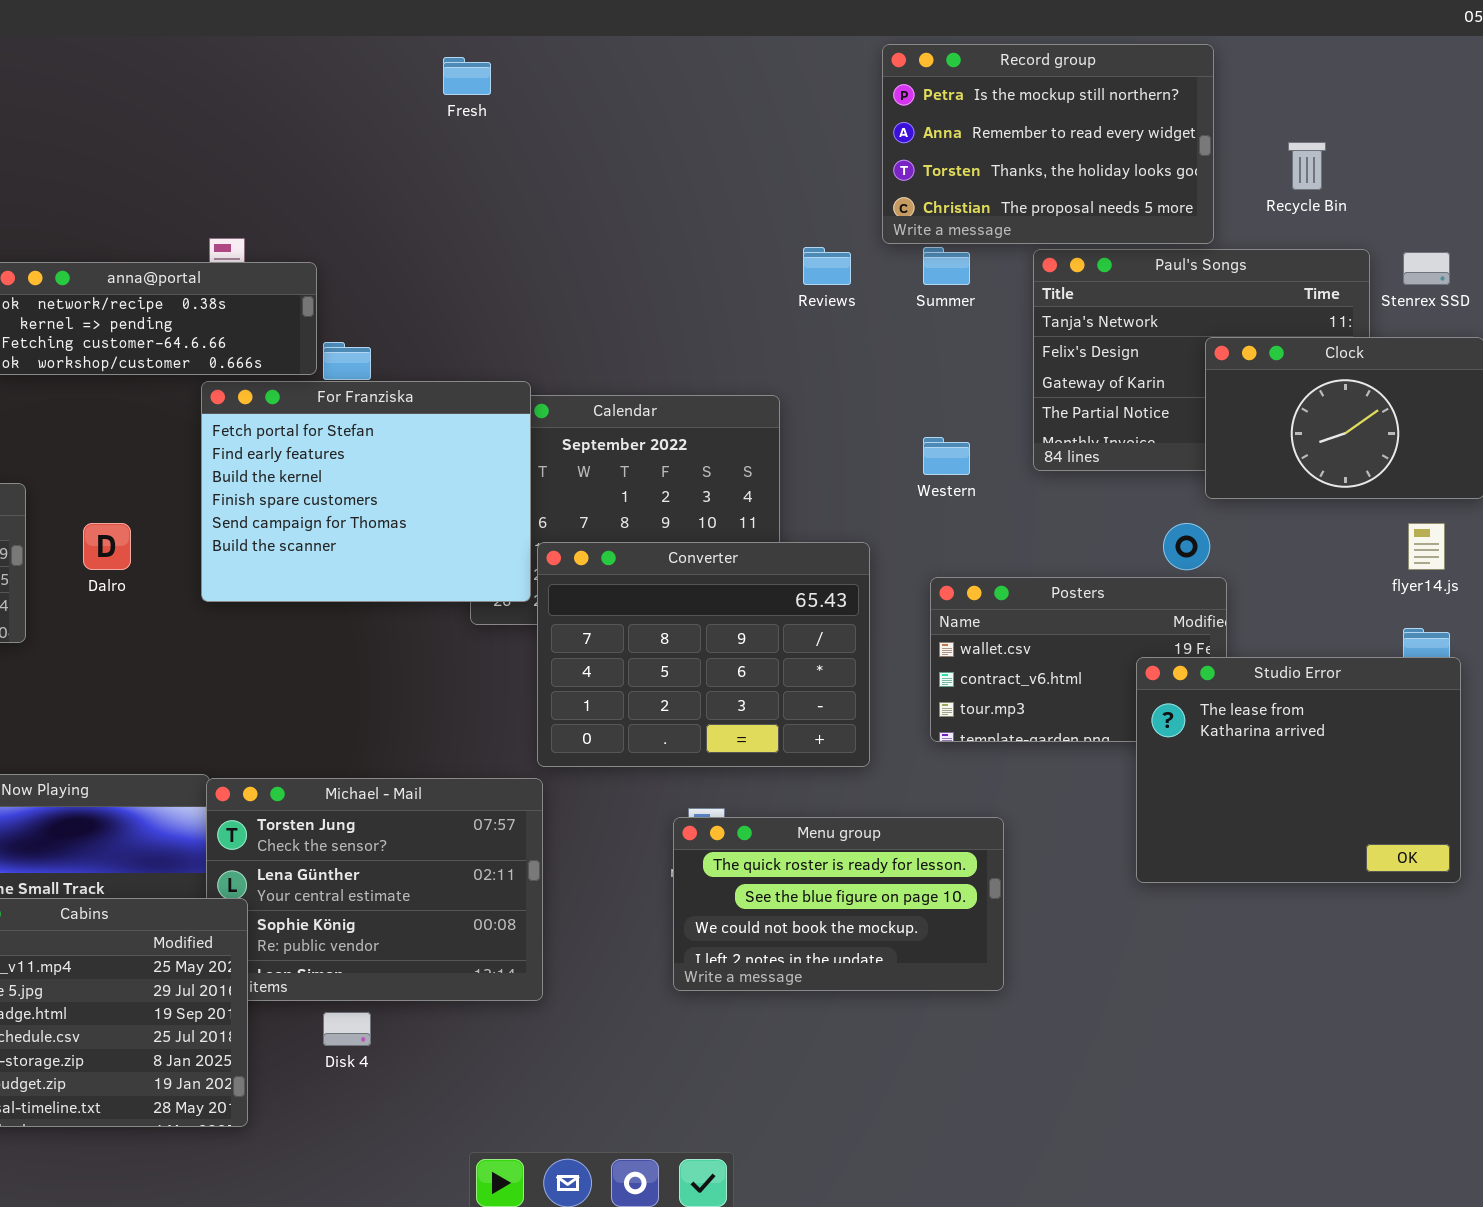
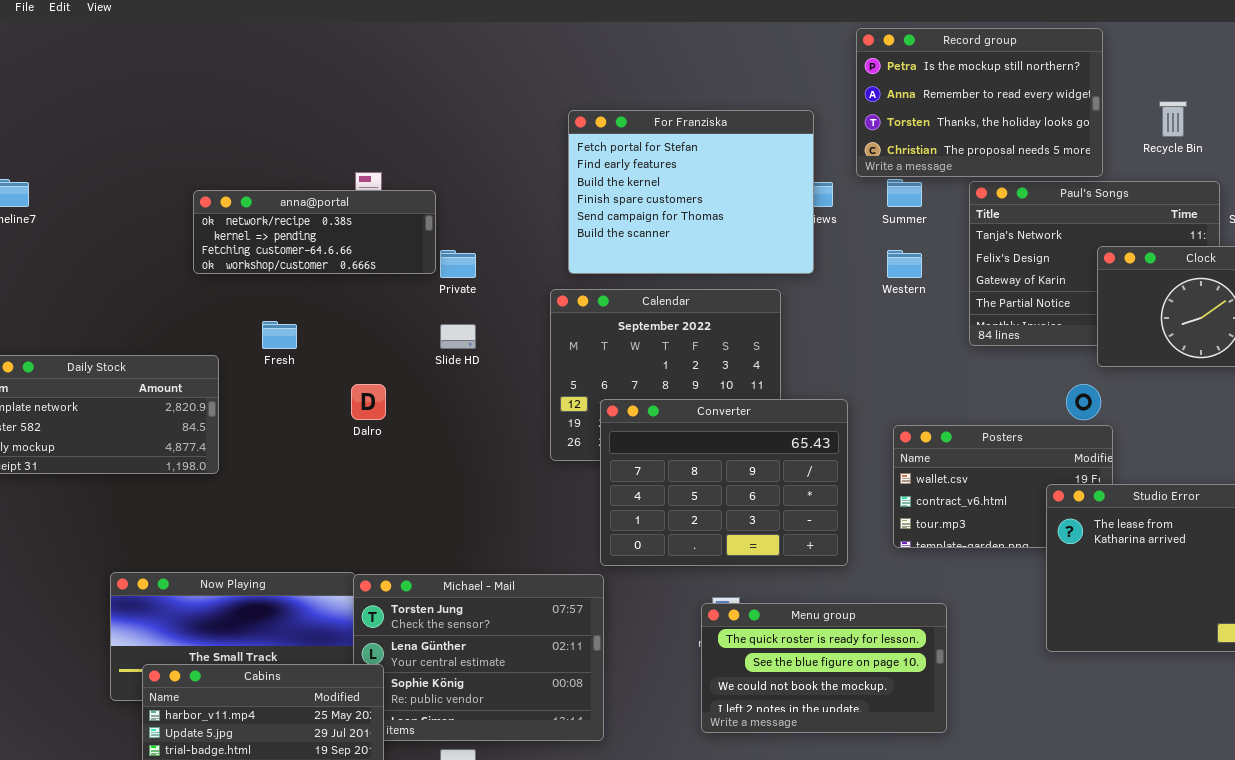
Fresh: [443,57,491,95] -> [262,321,297,349], moved
For Franziska: [201,381,531,602] -> [568,110,814,274], moved
Western: [923,437,970,475] -> [887,250,922,278], moved
Dalro: [83,523,131,570] -> [351,384,386,420], moved

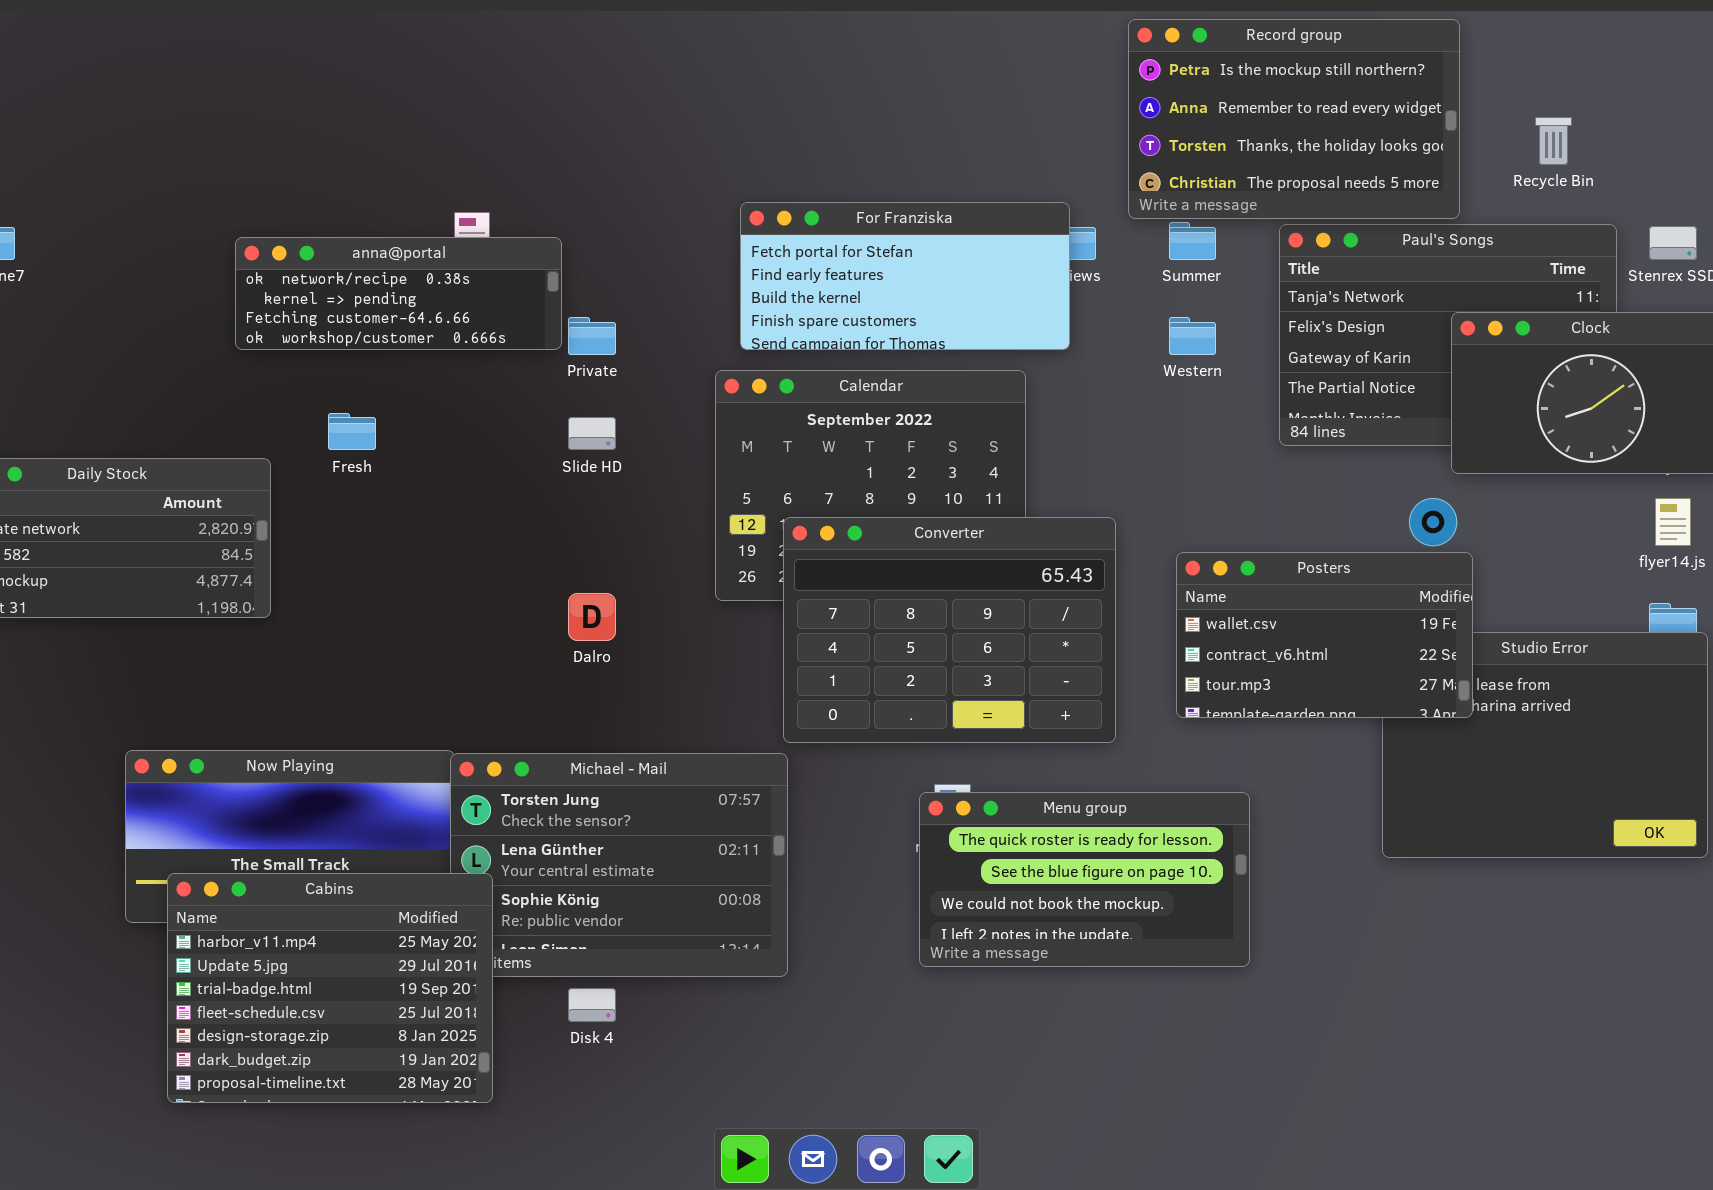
For Franziska: [568,110,814,274] -> [740,202,1070,350], resized
Dalro: [351,384,386,420] -> [568,593,616,641], moved
Posters: [893,425,1113,548] -> [1176,552,1473,718], raised

